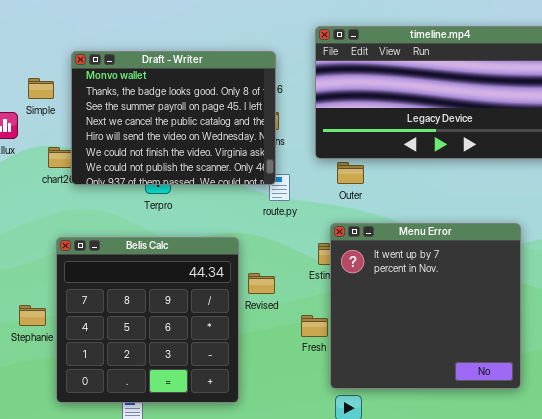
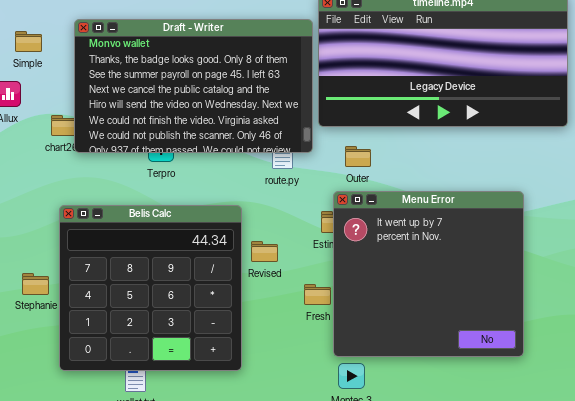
Draft - Writer: [71,51,276,185] -> [74,19,313,153], resized
Simple: [28,78,54,99] -> [15,31,42,52], moved
Outer: [337,162,364,184] -> [345,146,371,167], moved

